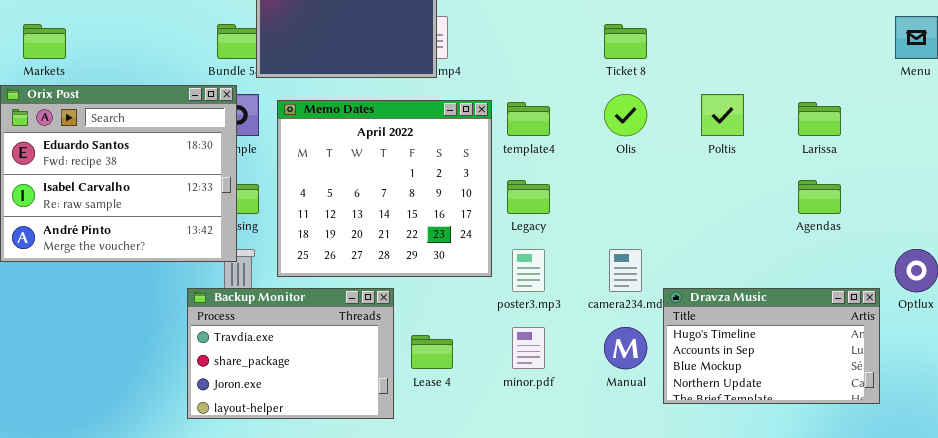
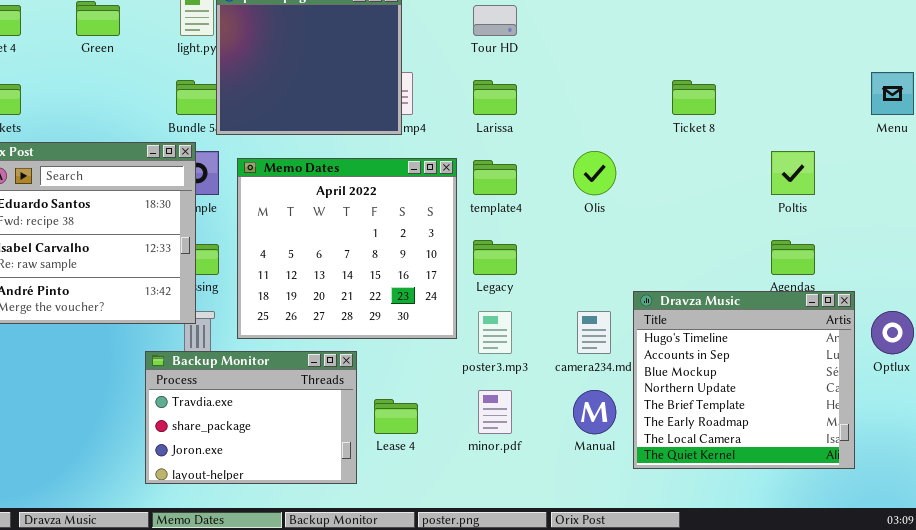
Ticket 8: [604,24,647,59] -> [672,80,716,115], moved
Poltis: [701,94,744,136] -> [771,151,815,195], moved
Larissa: [798,102,841,136] -> [473,80,517,115], moved
Dravza Music: [663,288,880,404] -> [633,291,855,469], resized

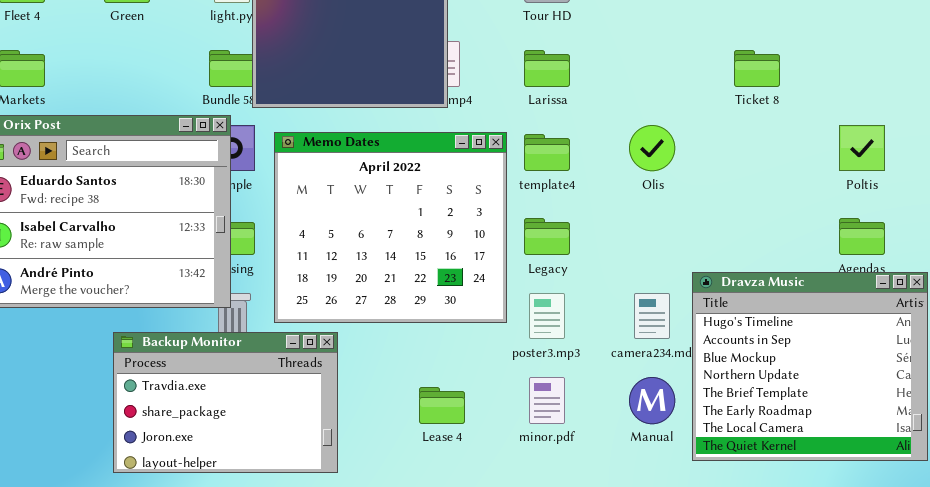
Backup Monitor: [145,351,357,484] -> [113,332,338,473], moved

